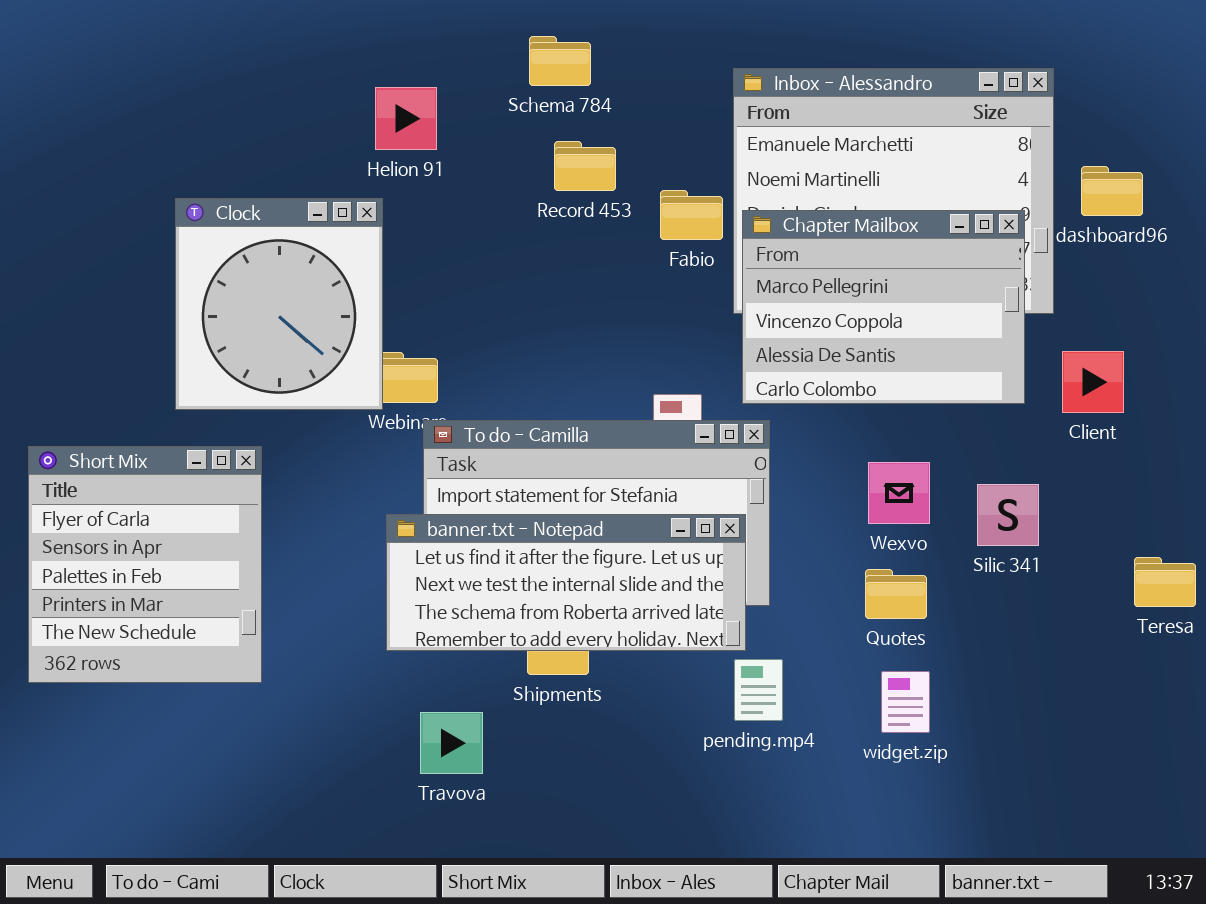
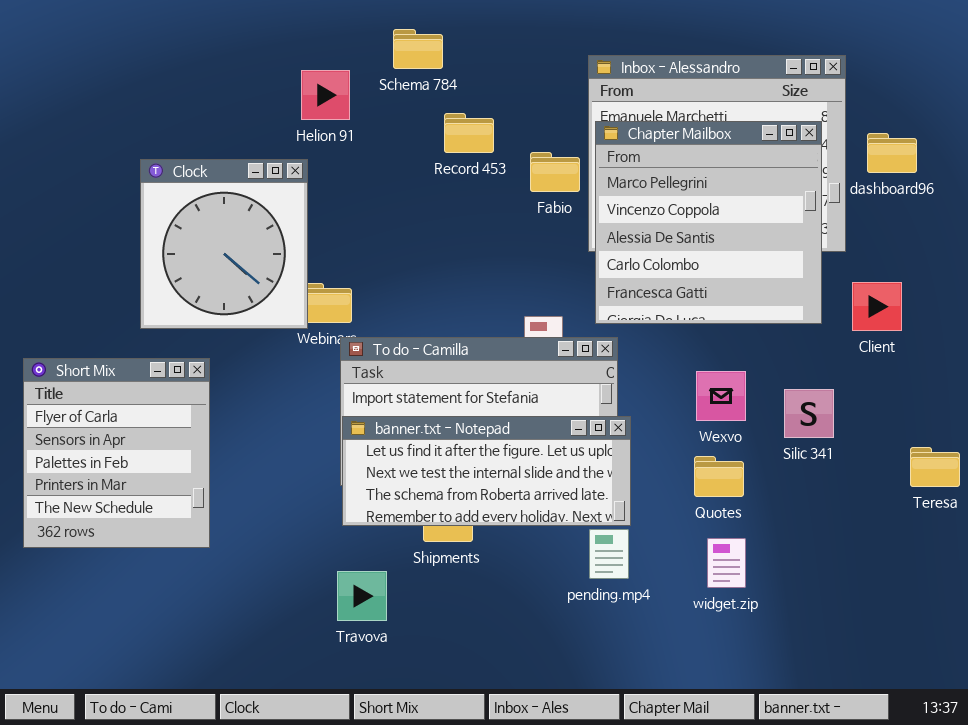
Schema 784: [529,36,591,86] -> [393,29,443,69], moved
Chapter Mailbox: [742,210,1025,404] -> [595,121,822,324], resized
banner.txt - Notepad: [386,514,746,651] -> [342,416,631,526], moved

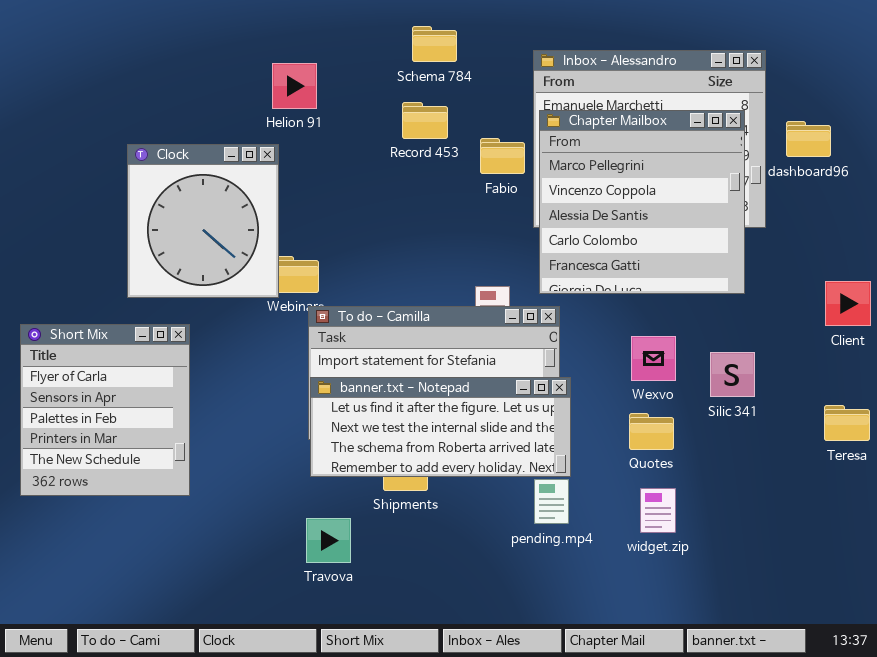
Schema 784: [393,29,443,69] -> [412,26,457,62], moved
Client: [852,282,902,331] -> [825,281,871,326], moved

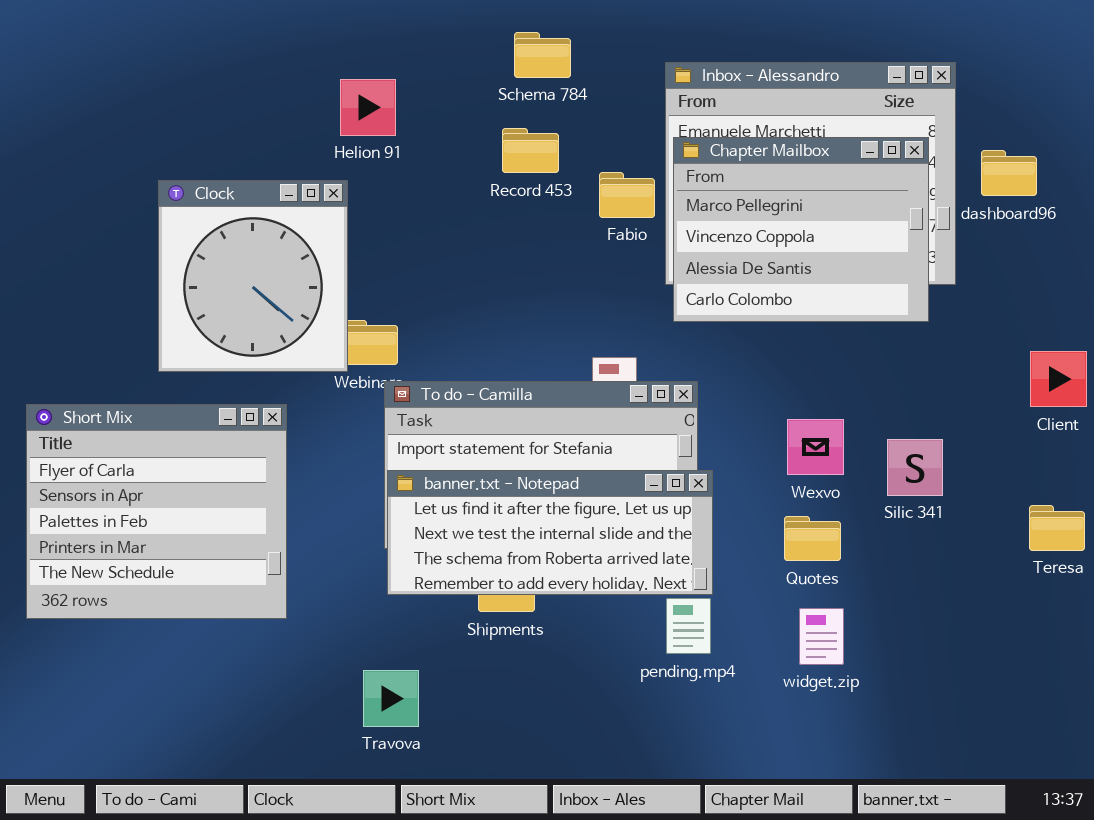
Chapter Mailbox: [539,110,745,294] -> [673,137,929,322], resized
Short Mix: [20,324,190,496] -> [26,404,287,619], resized
Travova: [306,518,351,563] -> [363,670,419,727], moved

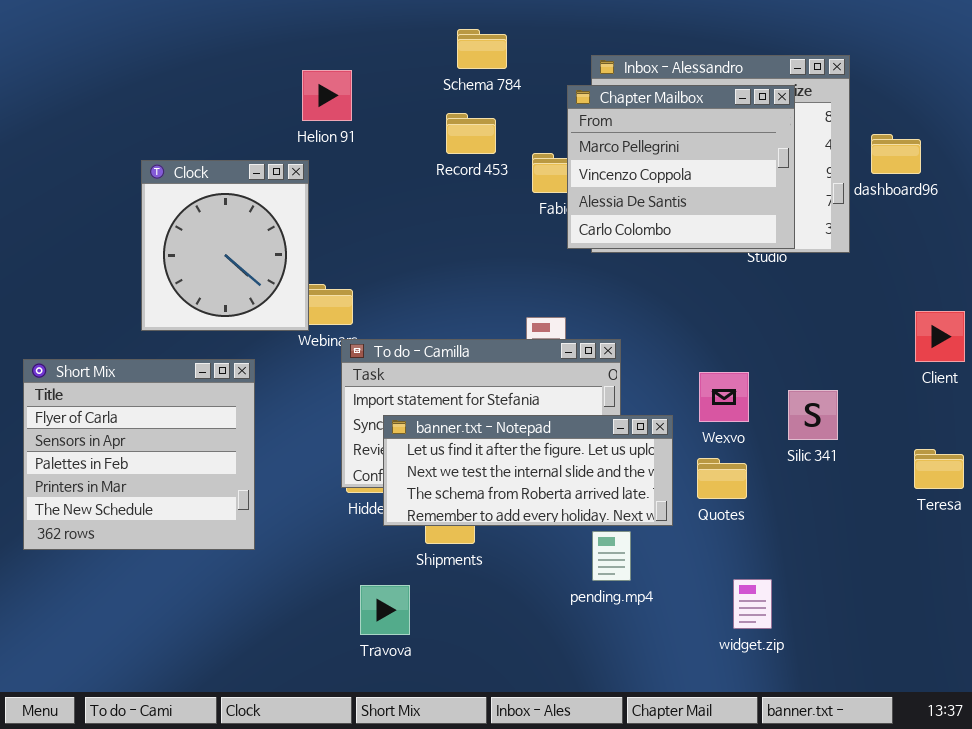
Chapter Mailbox: [673,137,929,322] -> [567,85,795,249], moved
banner.txt - Notepad: [387,470,713,595] -> [383,415,673,526], moved
widget.zip: [799,608,844,665] -> [733,579,772,629], moved
Travova: [363,670,419,727] -> [360,585,410,635], moved

